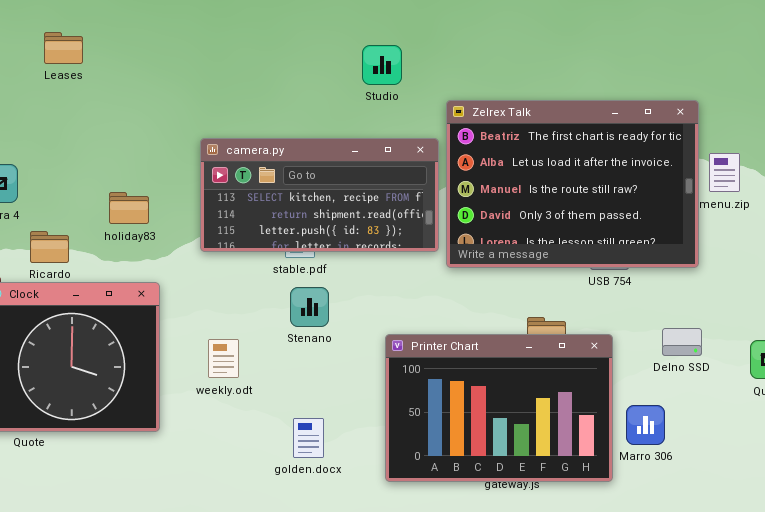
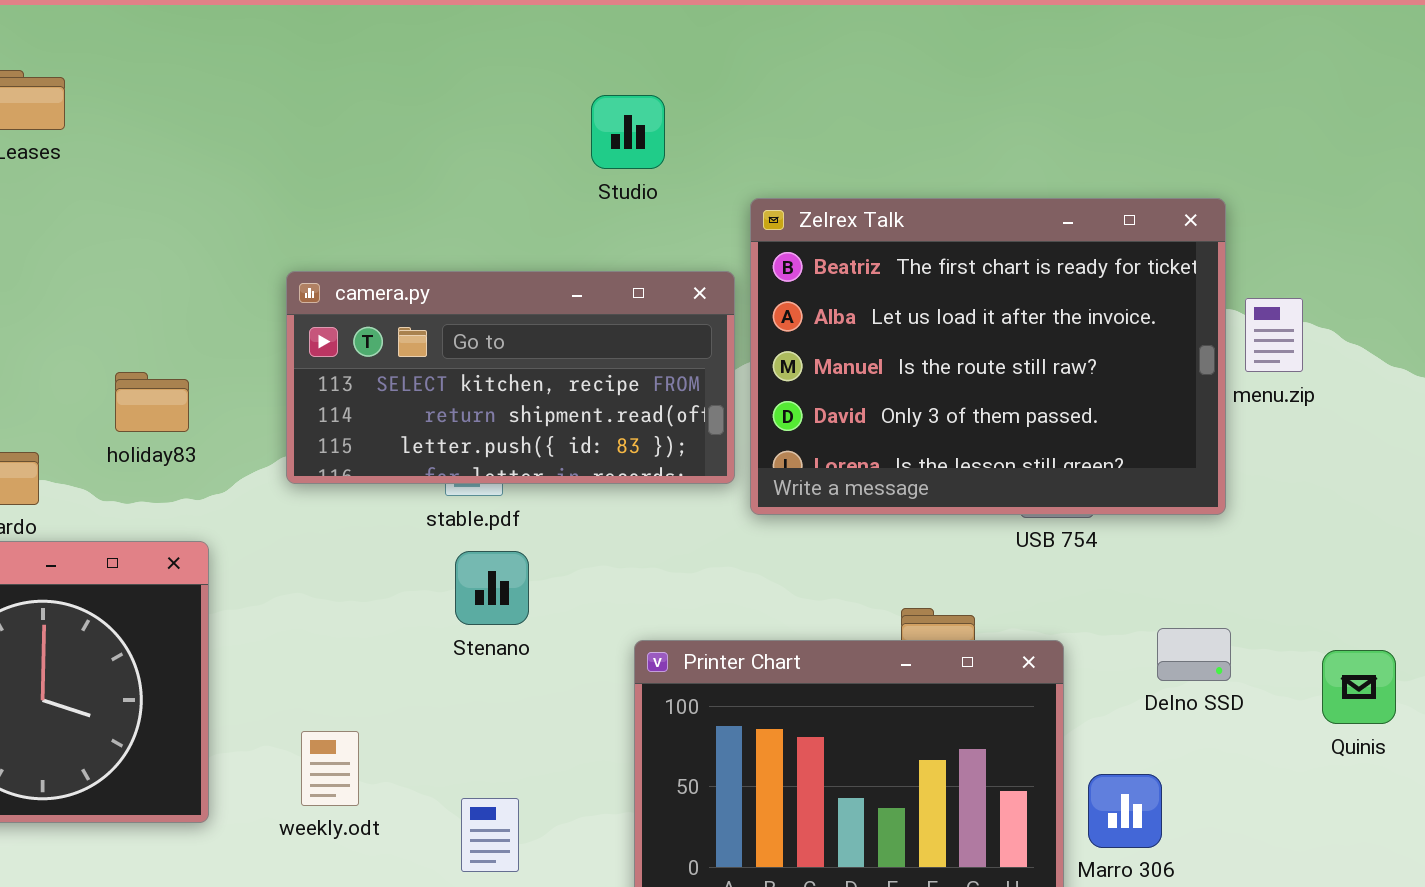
weekly.odt: [208,339,239,378] -> [301,731,359,806], moved

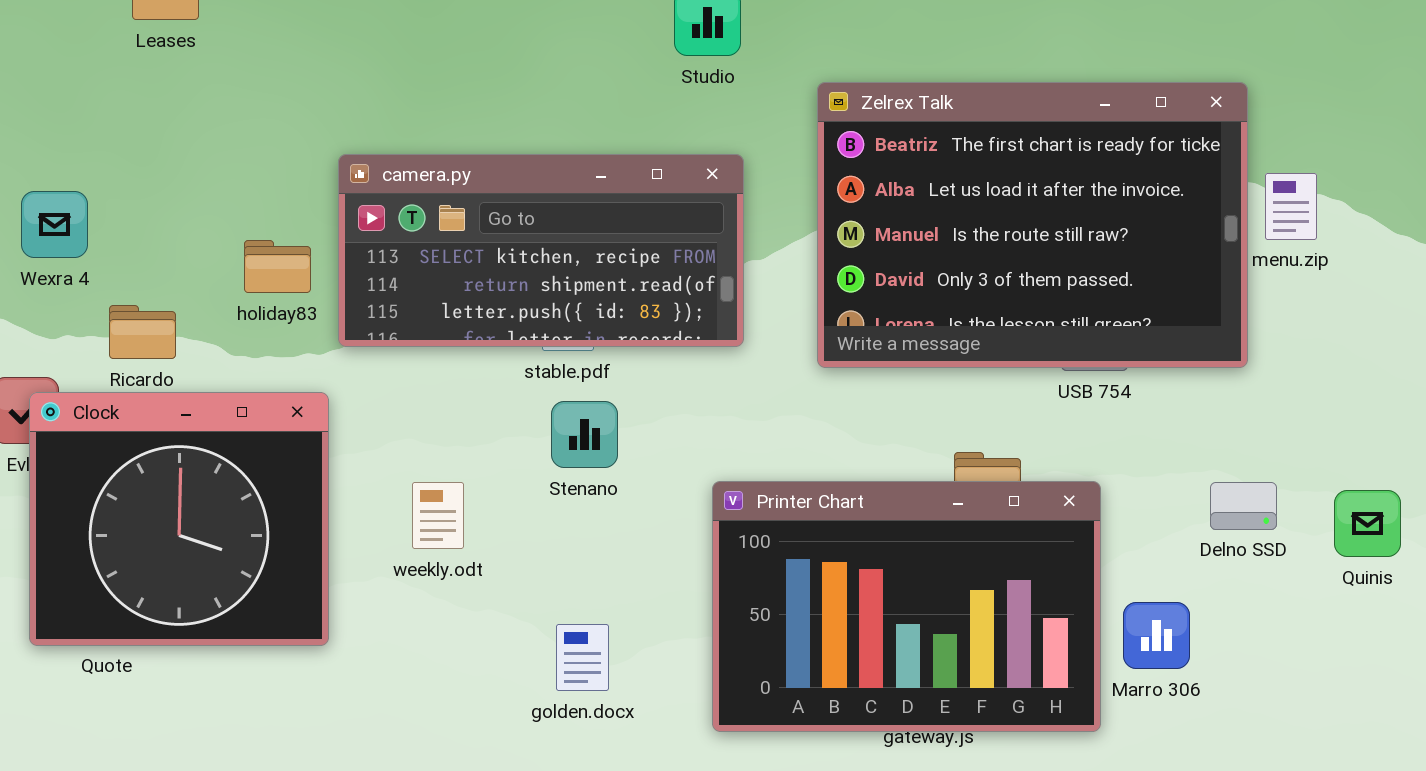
camera.py: [286,271,735,484] -> [338,154,744,347], moved
Delno SSD: [1157,628,1231,681] -> [1210,482,1277,530], moved
weekly.odt: [301,731,359,806] -> [412,482,464,549], moved

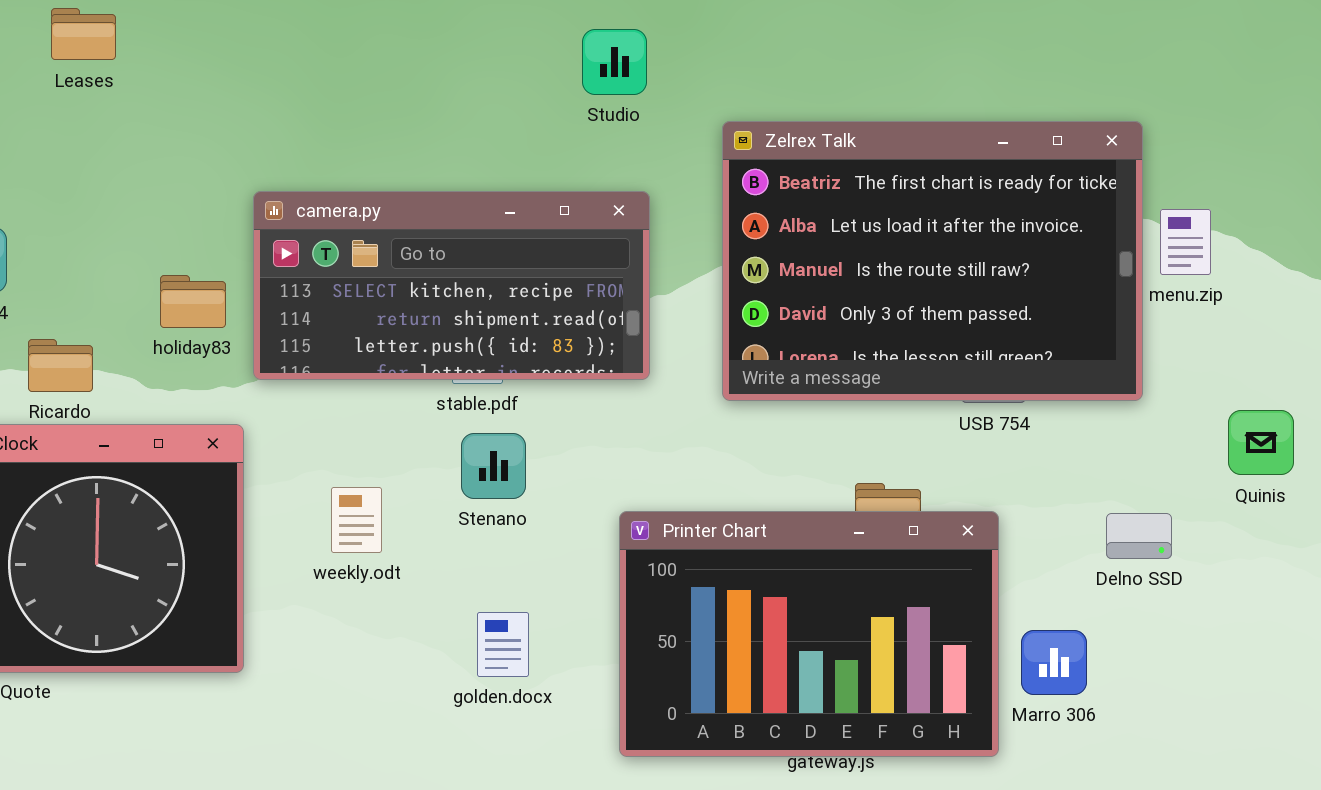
weekly.odt: [412,482,464,549] -> [331,487,382,553], moved
Quinis: [1334,490,1401,557] -> [1228,410,1294,475], moved
golden.docx: [556,624,609,691] -> [477,612,529,677], moved

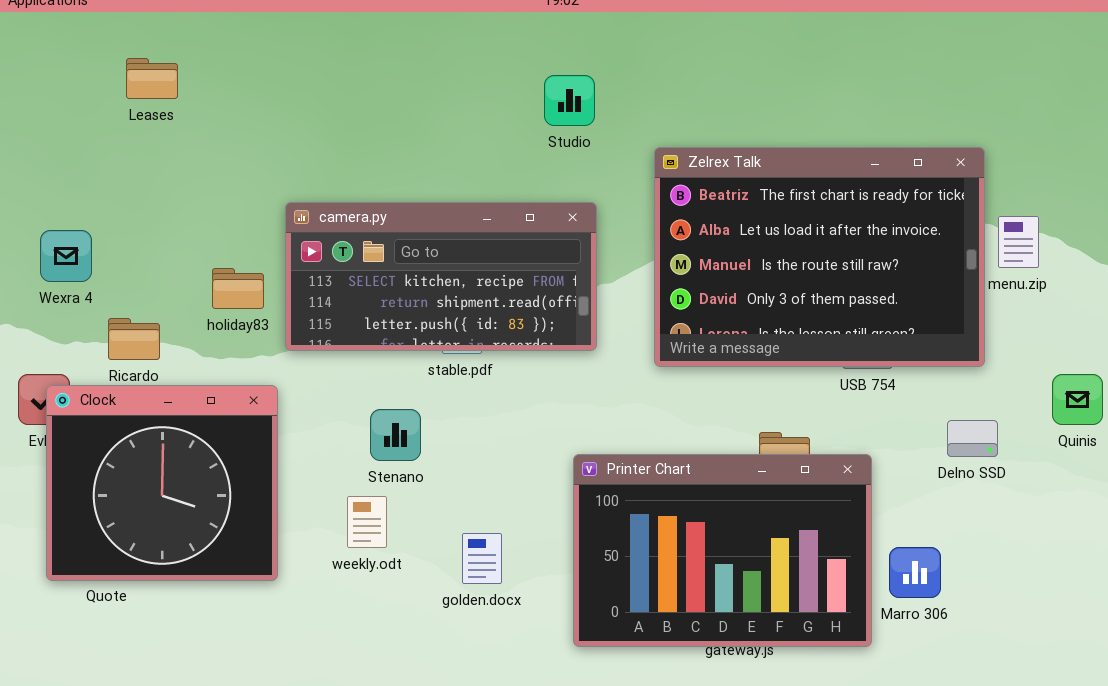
Stenano: [461,433,526,499] -> [370,409,421,461], moved
weekly.odt: [331,487,382,553] -> [347,496,387,548], moved
Delno SSD: [1106,513,1172,559] -> [947,420,998,457], moved

